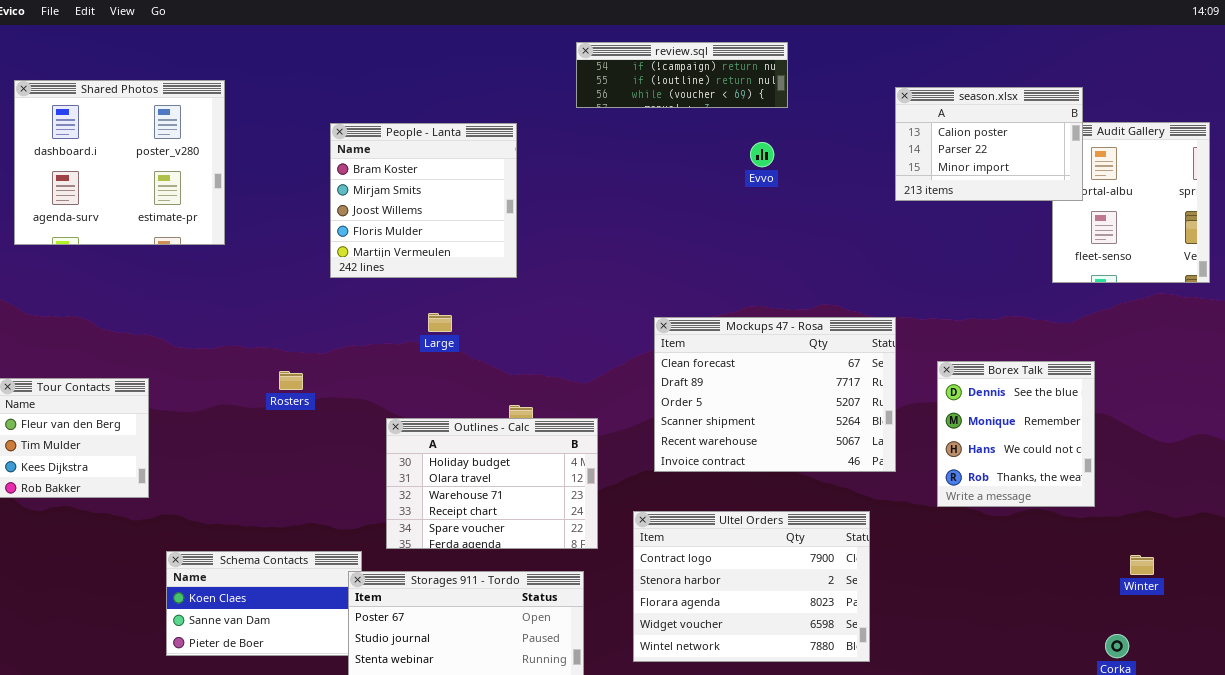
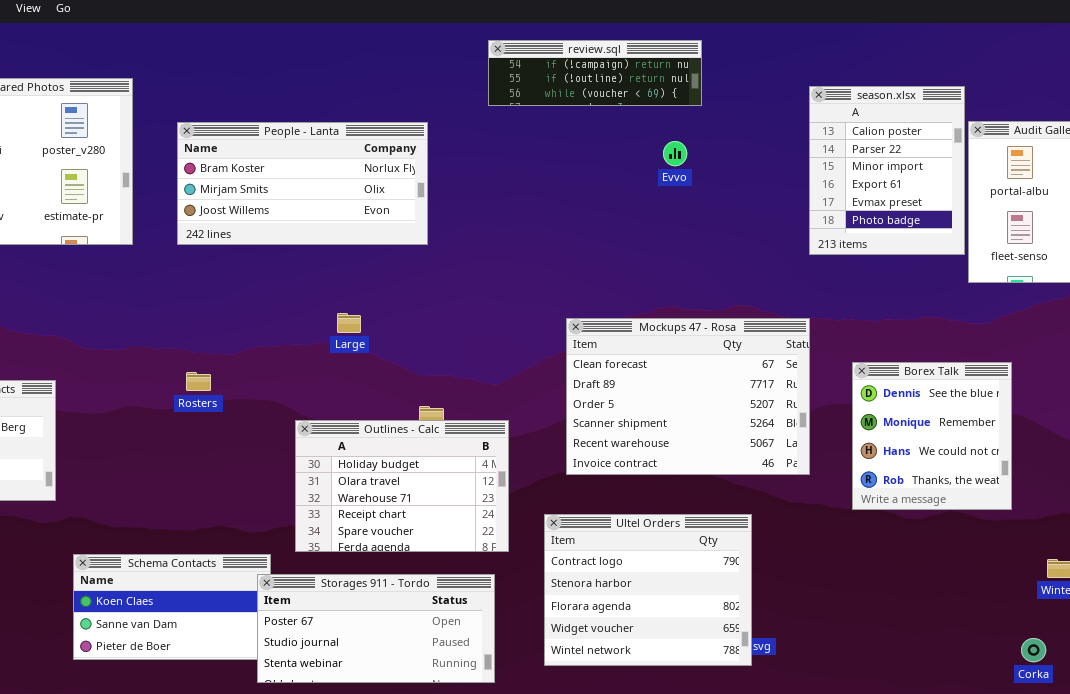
season.xlsx: [895,87,1083,201] -> [809,86,965,255], resized
People - Lanta: [330,123,517,278] -> [177,122,428,245], resized
Ultel Orders: [633,511,870,662] -> [544,514,752,666], resized

